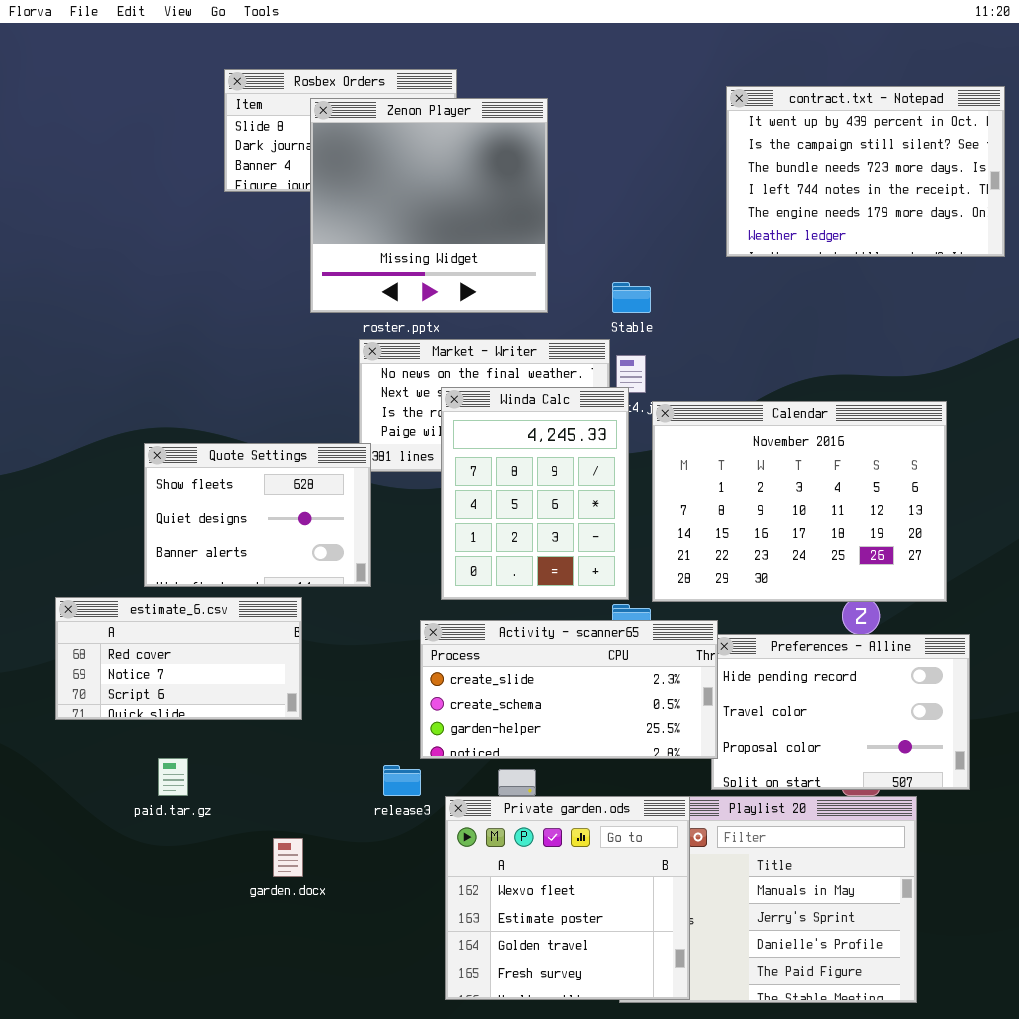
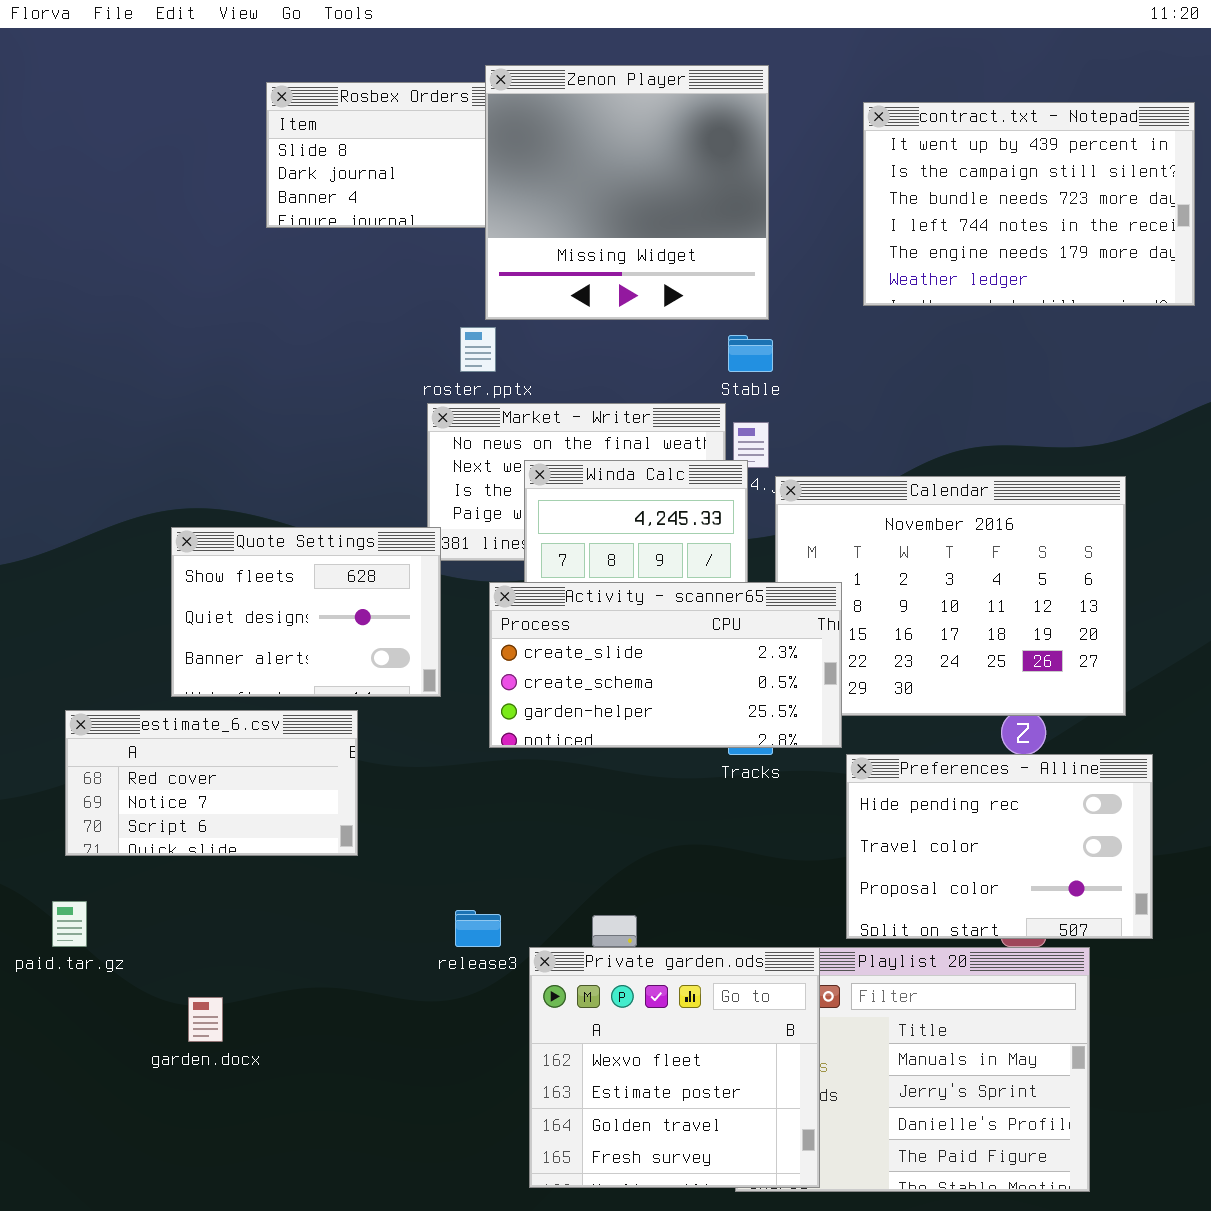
Zenon Player: [310,98,548,313] -> [485,65,769,320], moved
Activity - scanner65: [420,620,718,759] -> [489,582,842,748], moved
paid.tar.gz: [158,758,188,796] -> [52,901,87,947], moved
garden.docx: [273,838,303,877] -> [188,997,223,1042], moved

